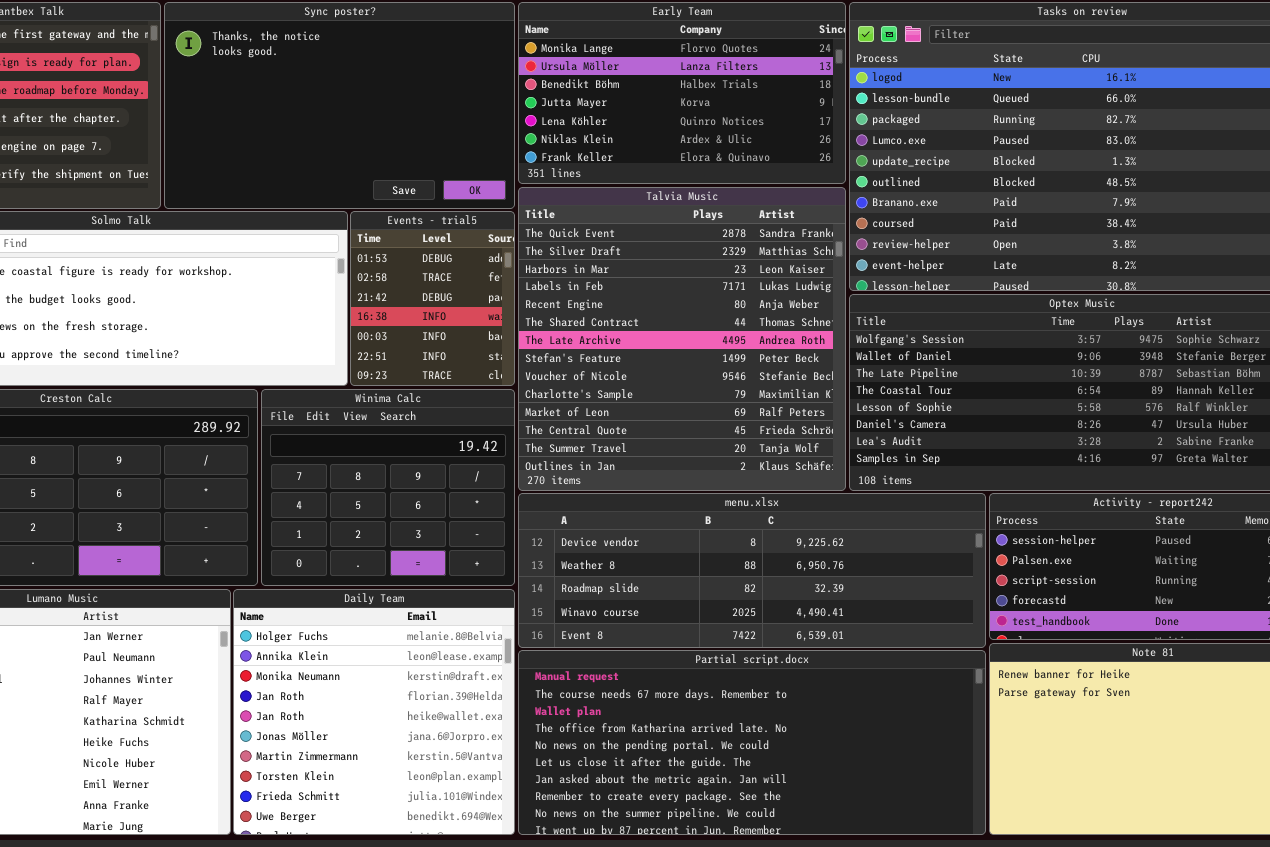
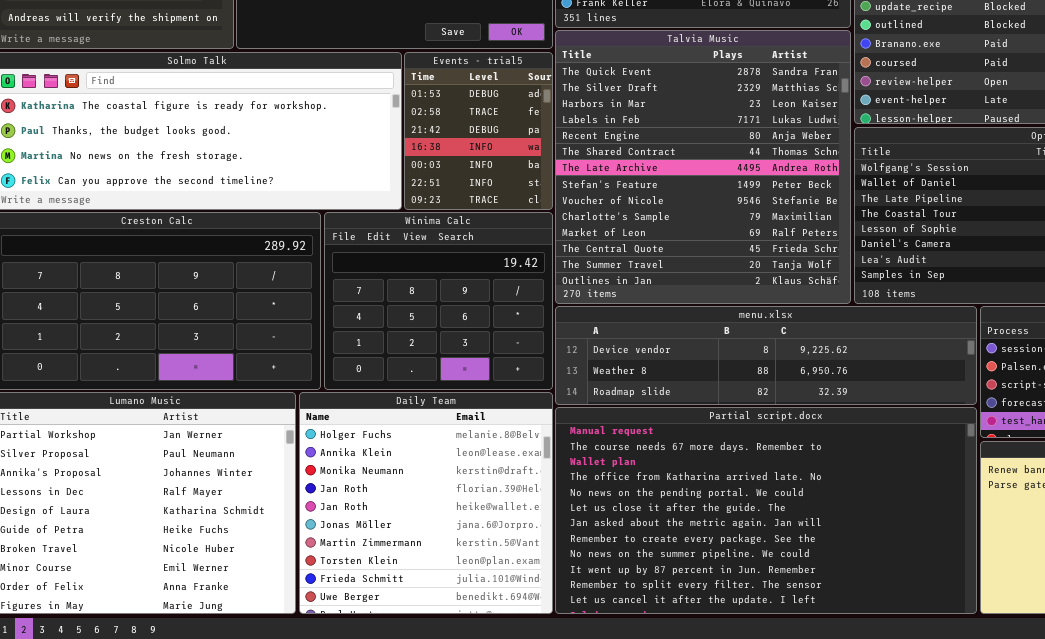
menu.xlsx: [518,493,986,648] -> [555,306,977,405], resized
Partial script.docx: [518,650,986,835] -> [555,407,977,614], resized

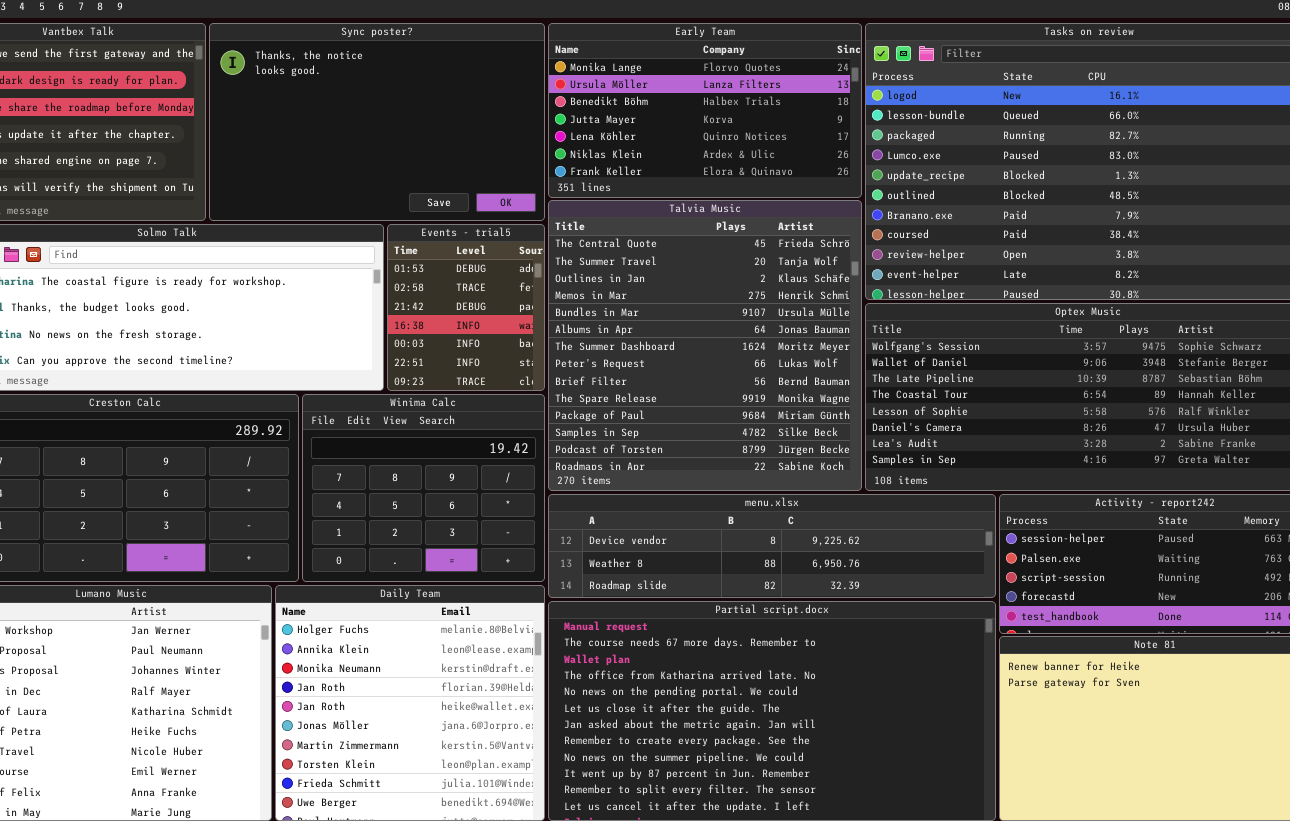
Talvia Music: [555,30,851,304] -> [548,200,862,491], scrolled down 11 rows

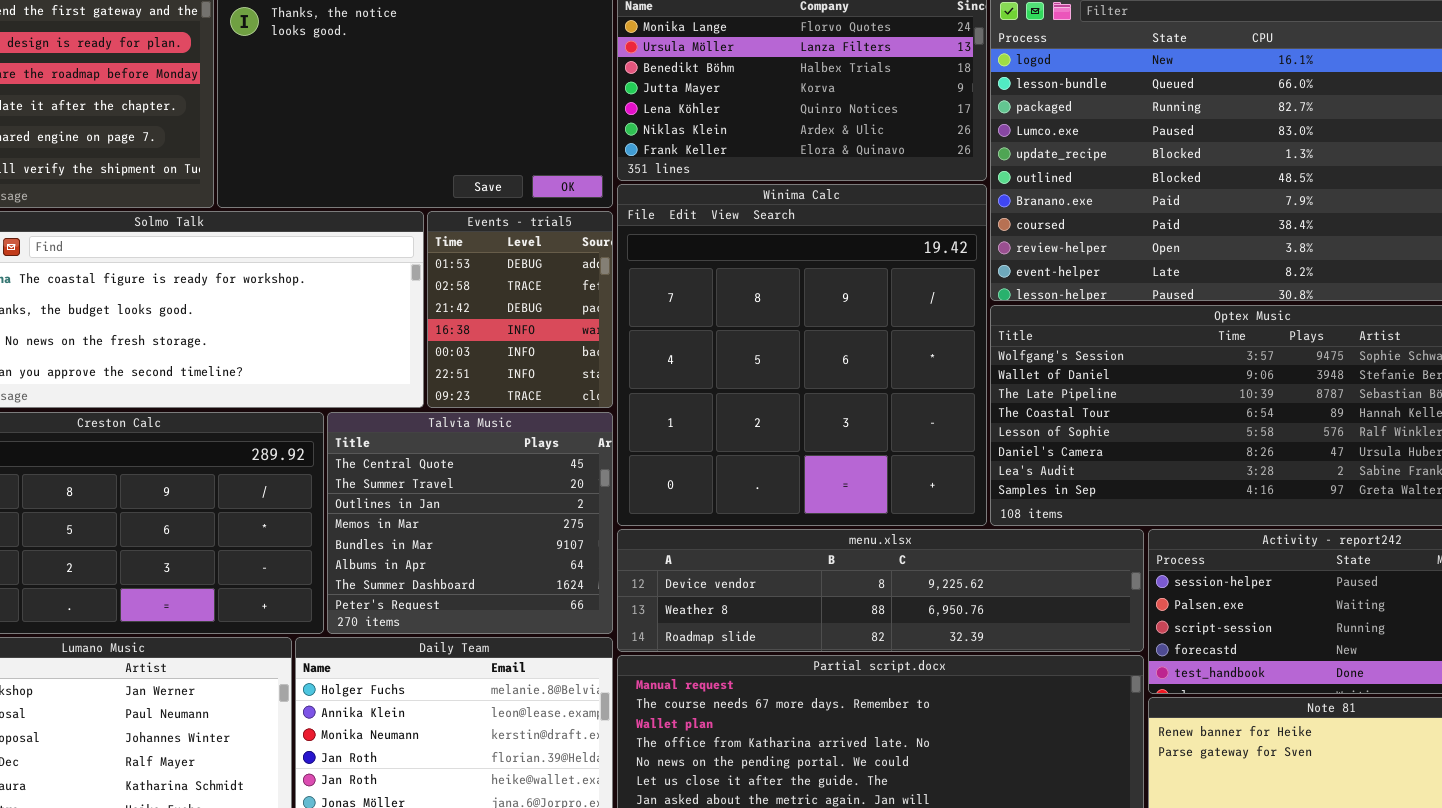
Talvia Music: [548,200,862,491] -> [327,412,613,634], moved, resized
Winima Calc: [302,394,545,582] -> [617,184,987,526], moved, resized

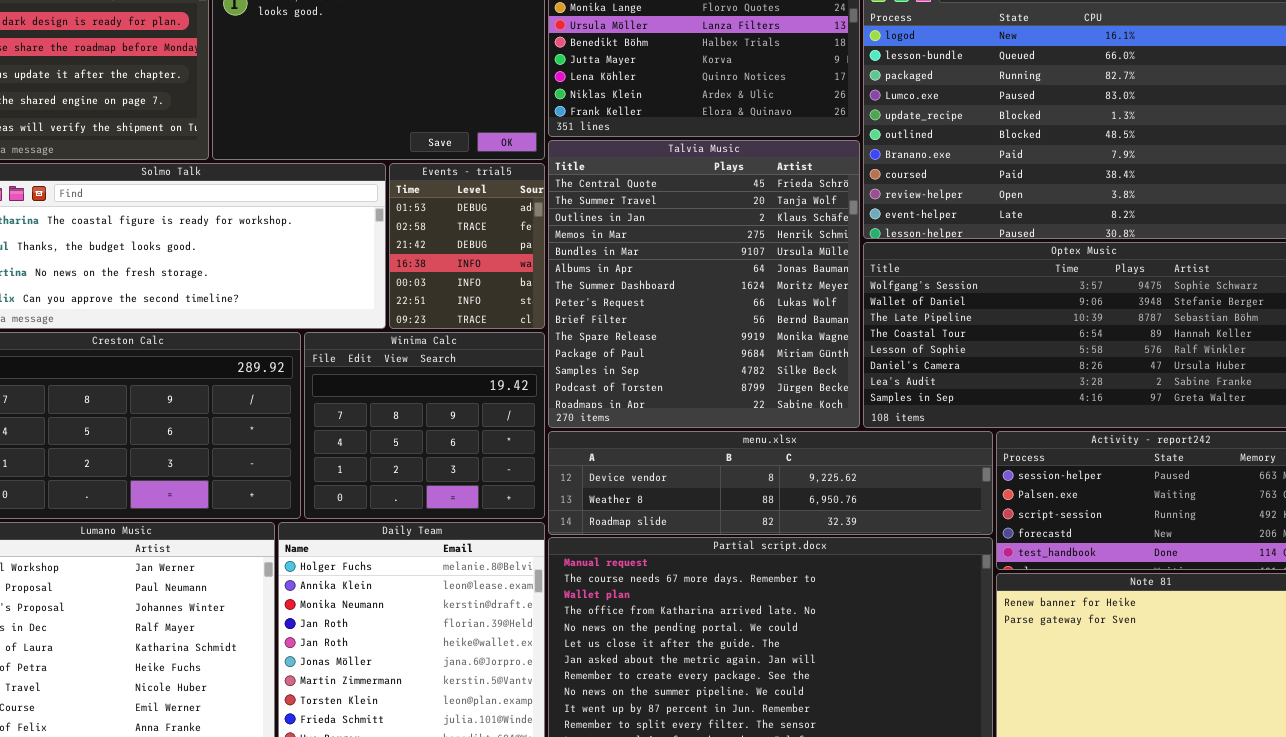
Winima Calc: [617,184,987,526] -> [304,332,545,519], moved, resized
Talvia Music: [327,412,613,634] -> [548,140,860,428], moved, resized

